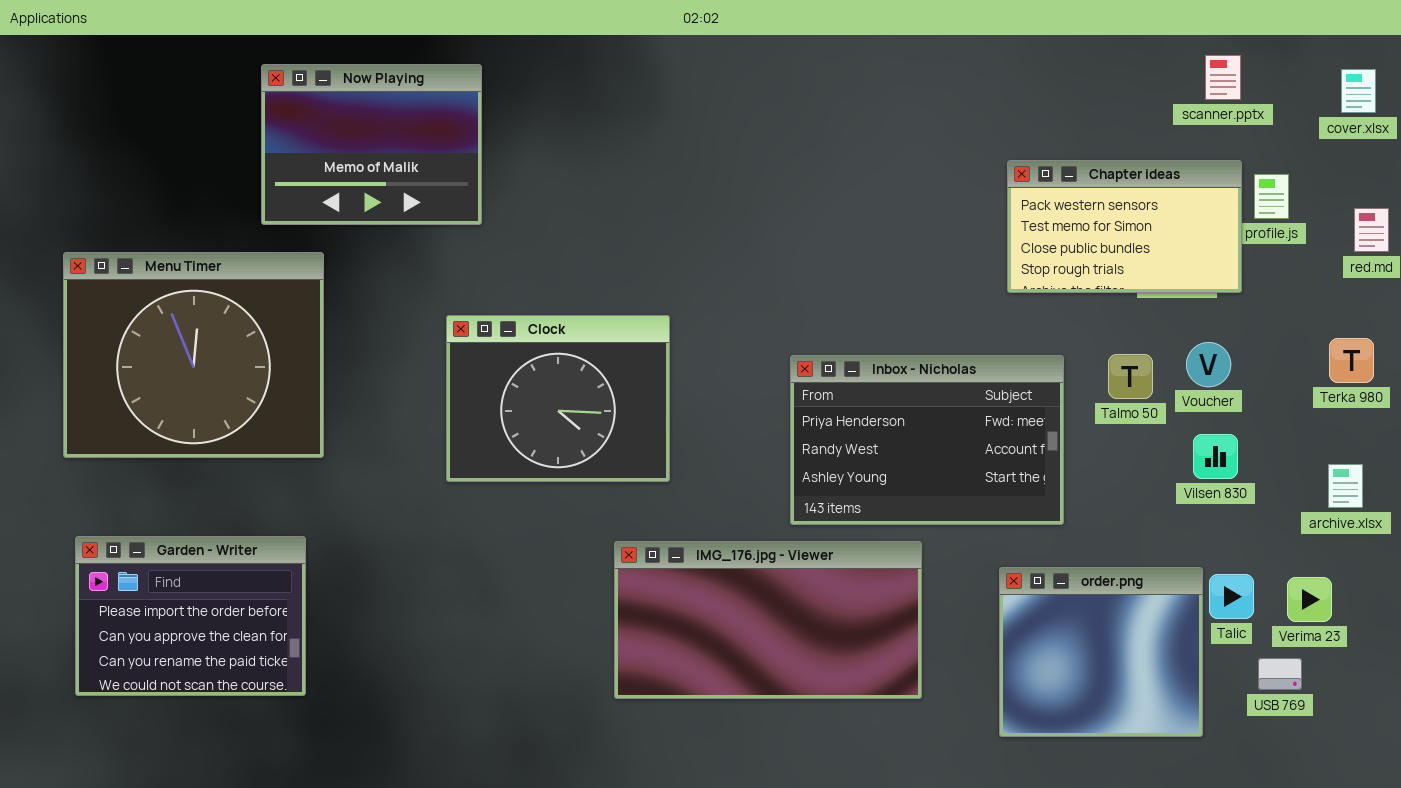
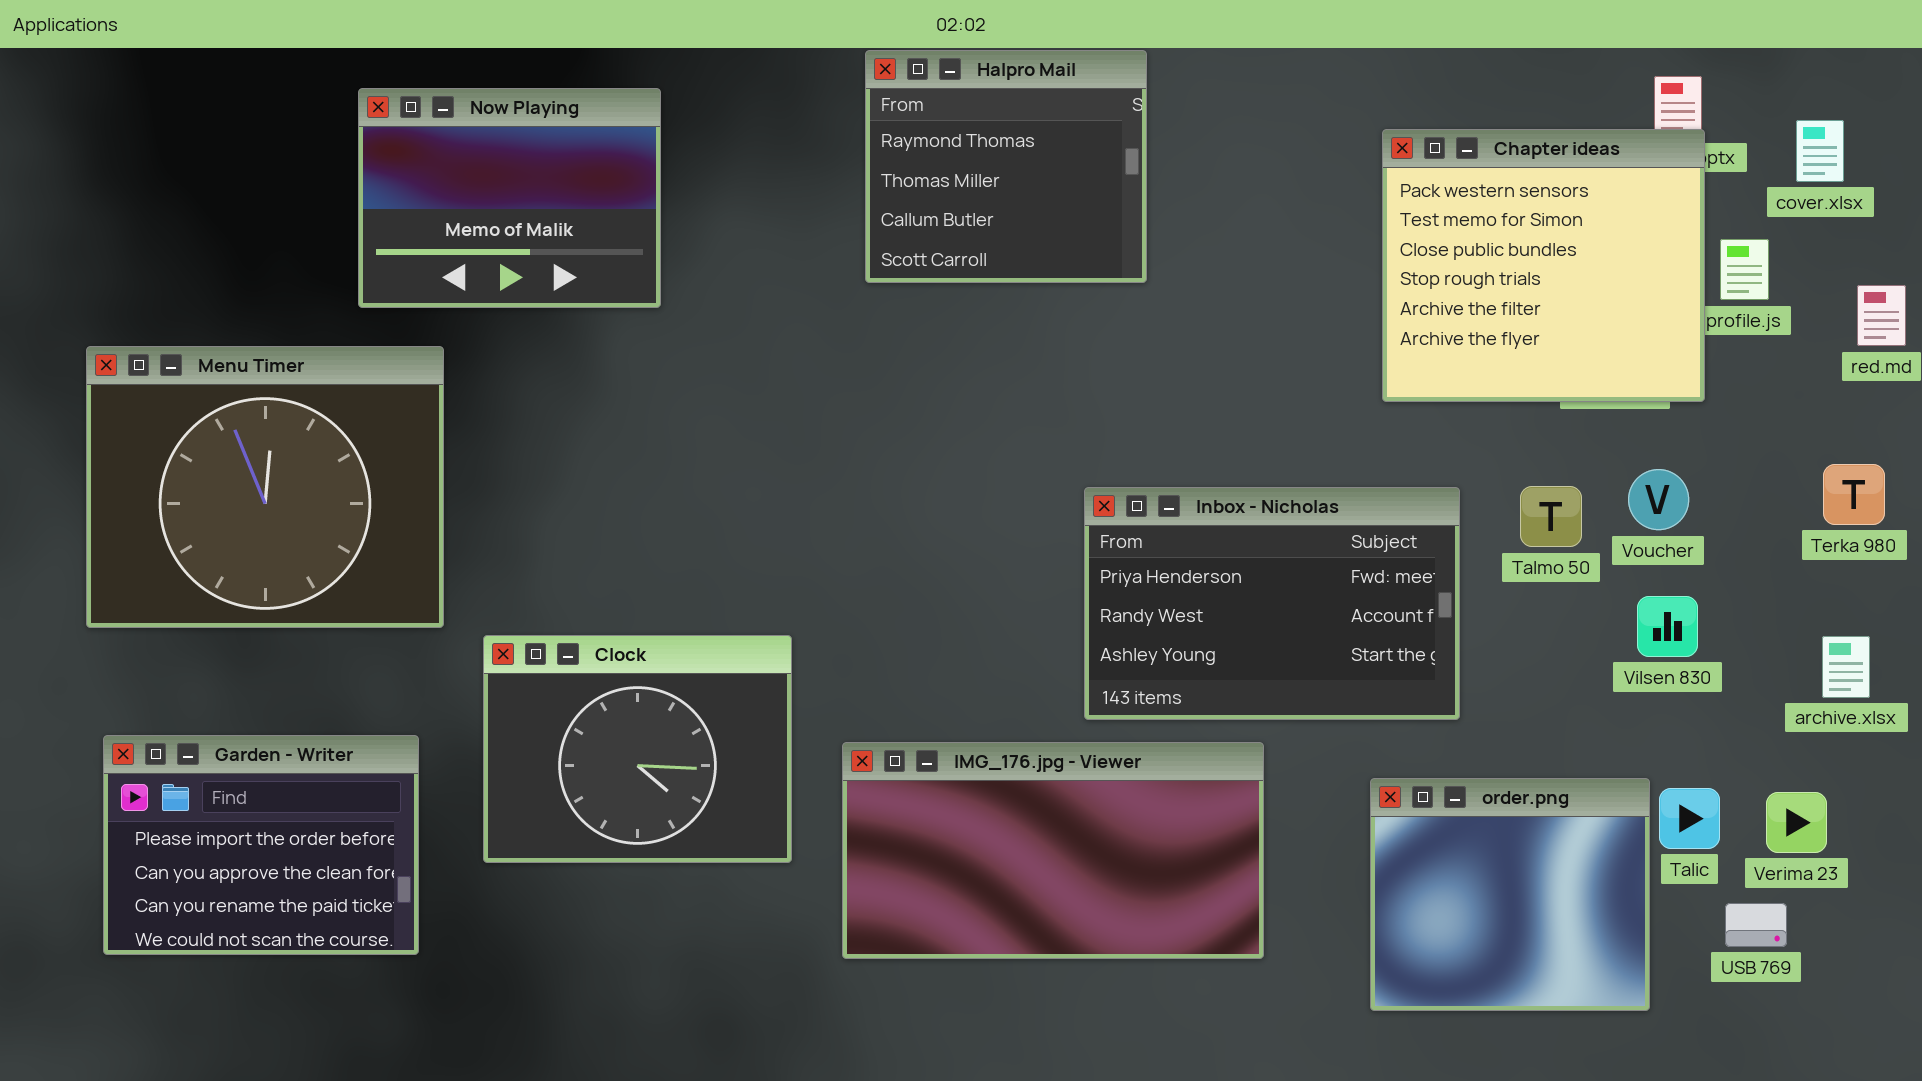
Halpro Mail: none -> [865,50,1147,283], opened
cover.xlsx: [1341,69,1376,113] -> [1796,120,1844,182], moved
Chapter ideas: [1007,160,1242,293] -> [1382,129,1705,402], resized
Clock: [446,315,670,482] -> [483,635,792,863], moved

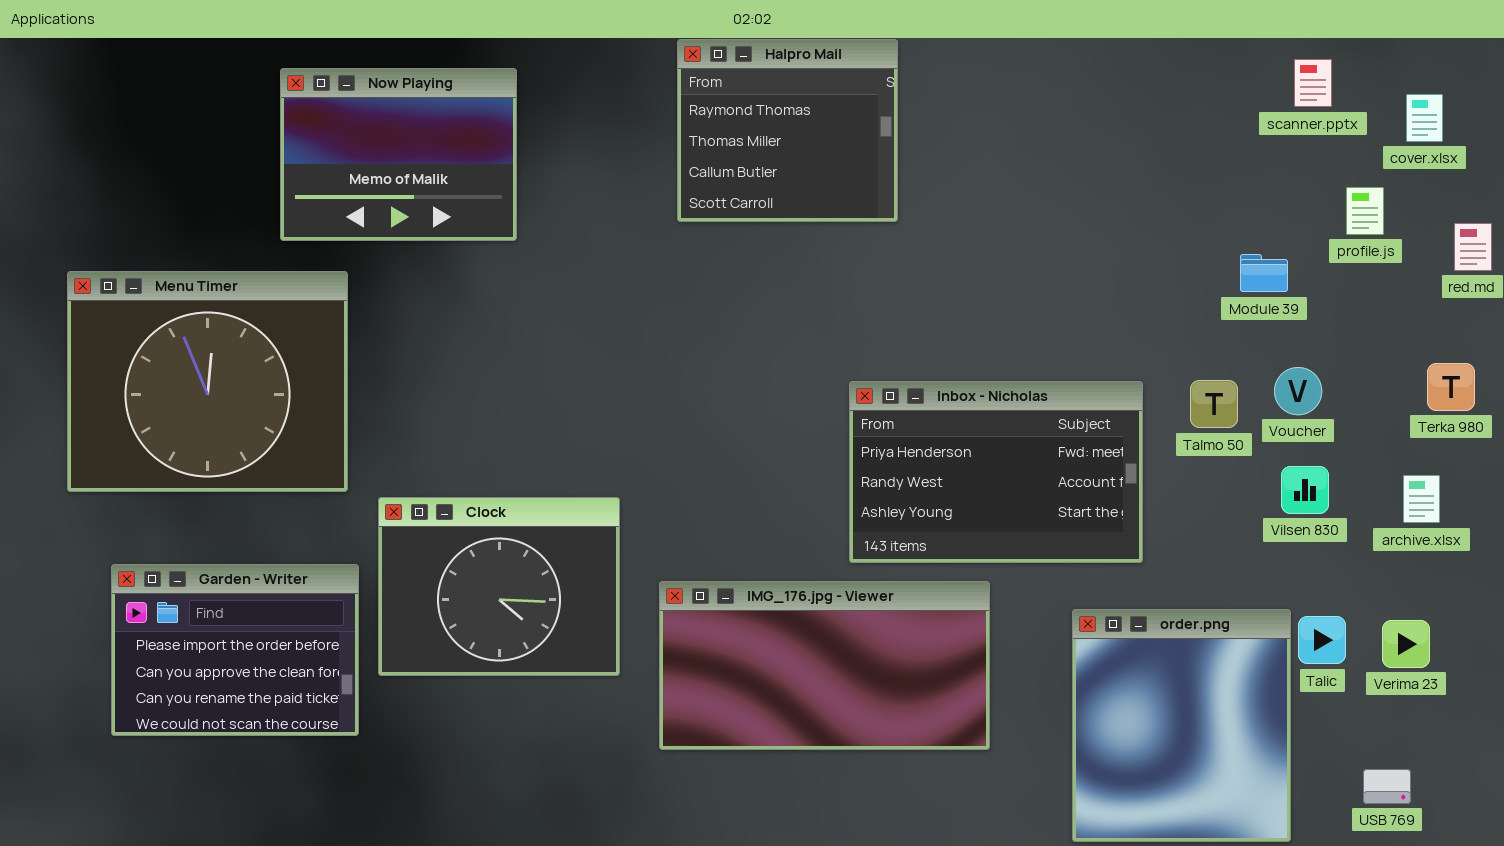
Chapter ideas: [1382,129,1705,402] -> none, closed
archive.xlsx: [1822,636,1870,698] -> [1403,475,1440,523], moved
Garden - Writer: [103,735,419,955] -> [111,564,359,736], moved
order.png: [1370,778,1650,1011] -> [1072,609,1291,842], resized
USB 769: [1725,903,1787,947] -> [1363,769,1411,804], moved

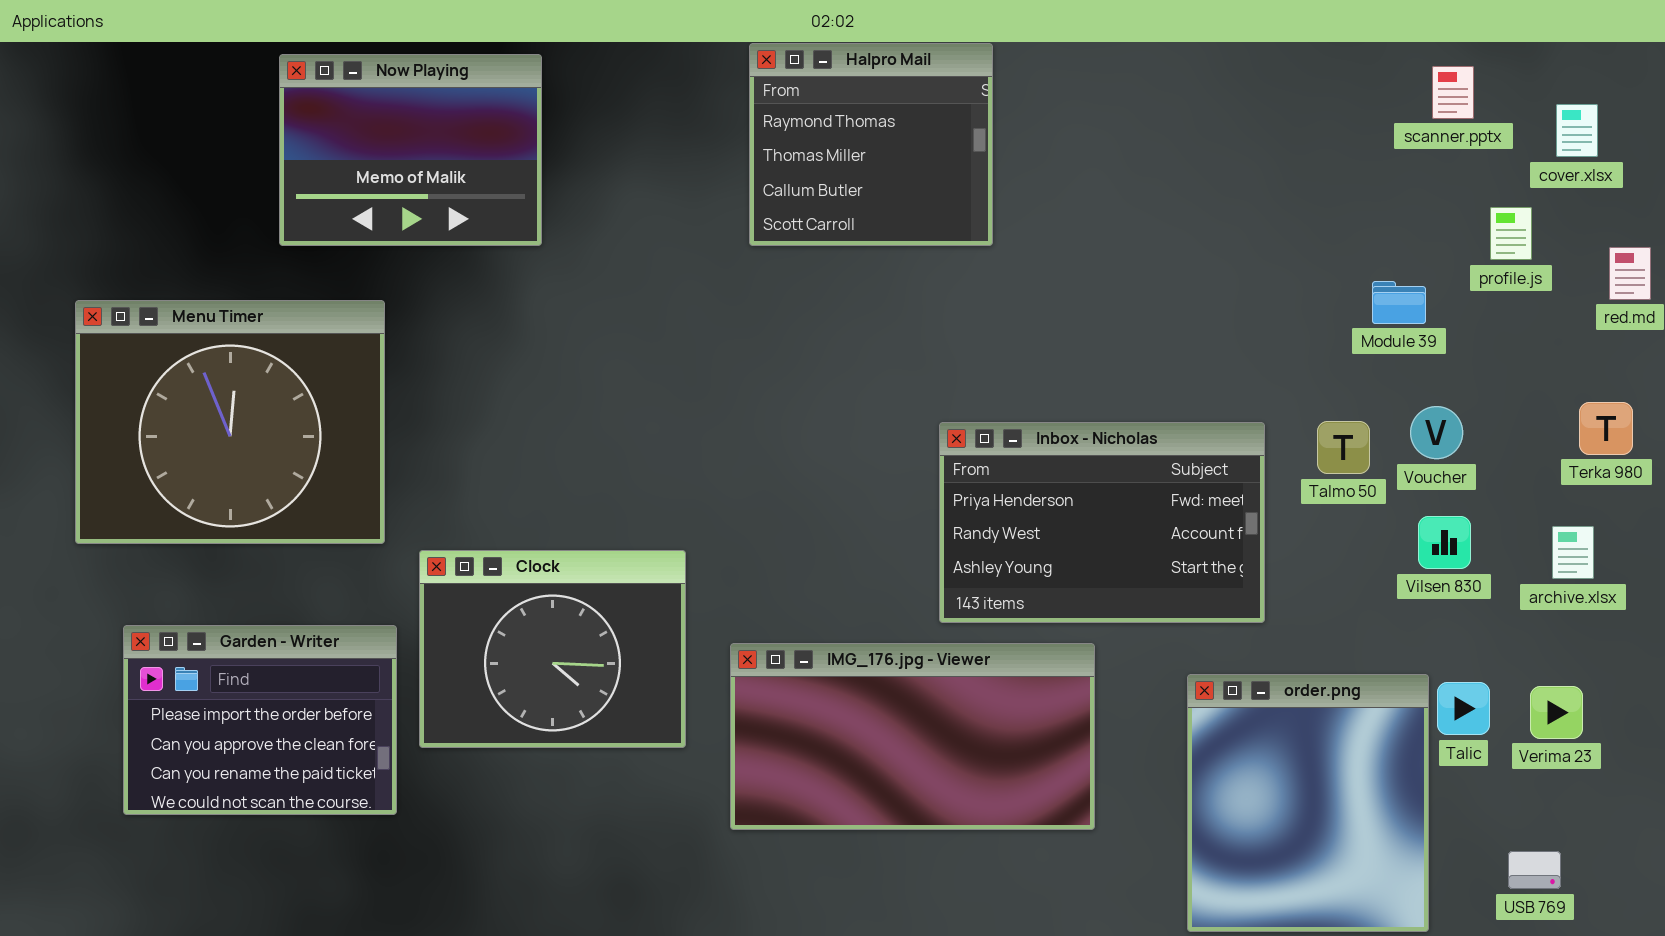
Now Playing: [280,68,517,241] -> [279,54,542,246], moved

